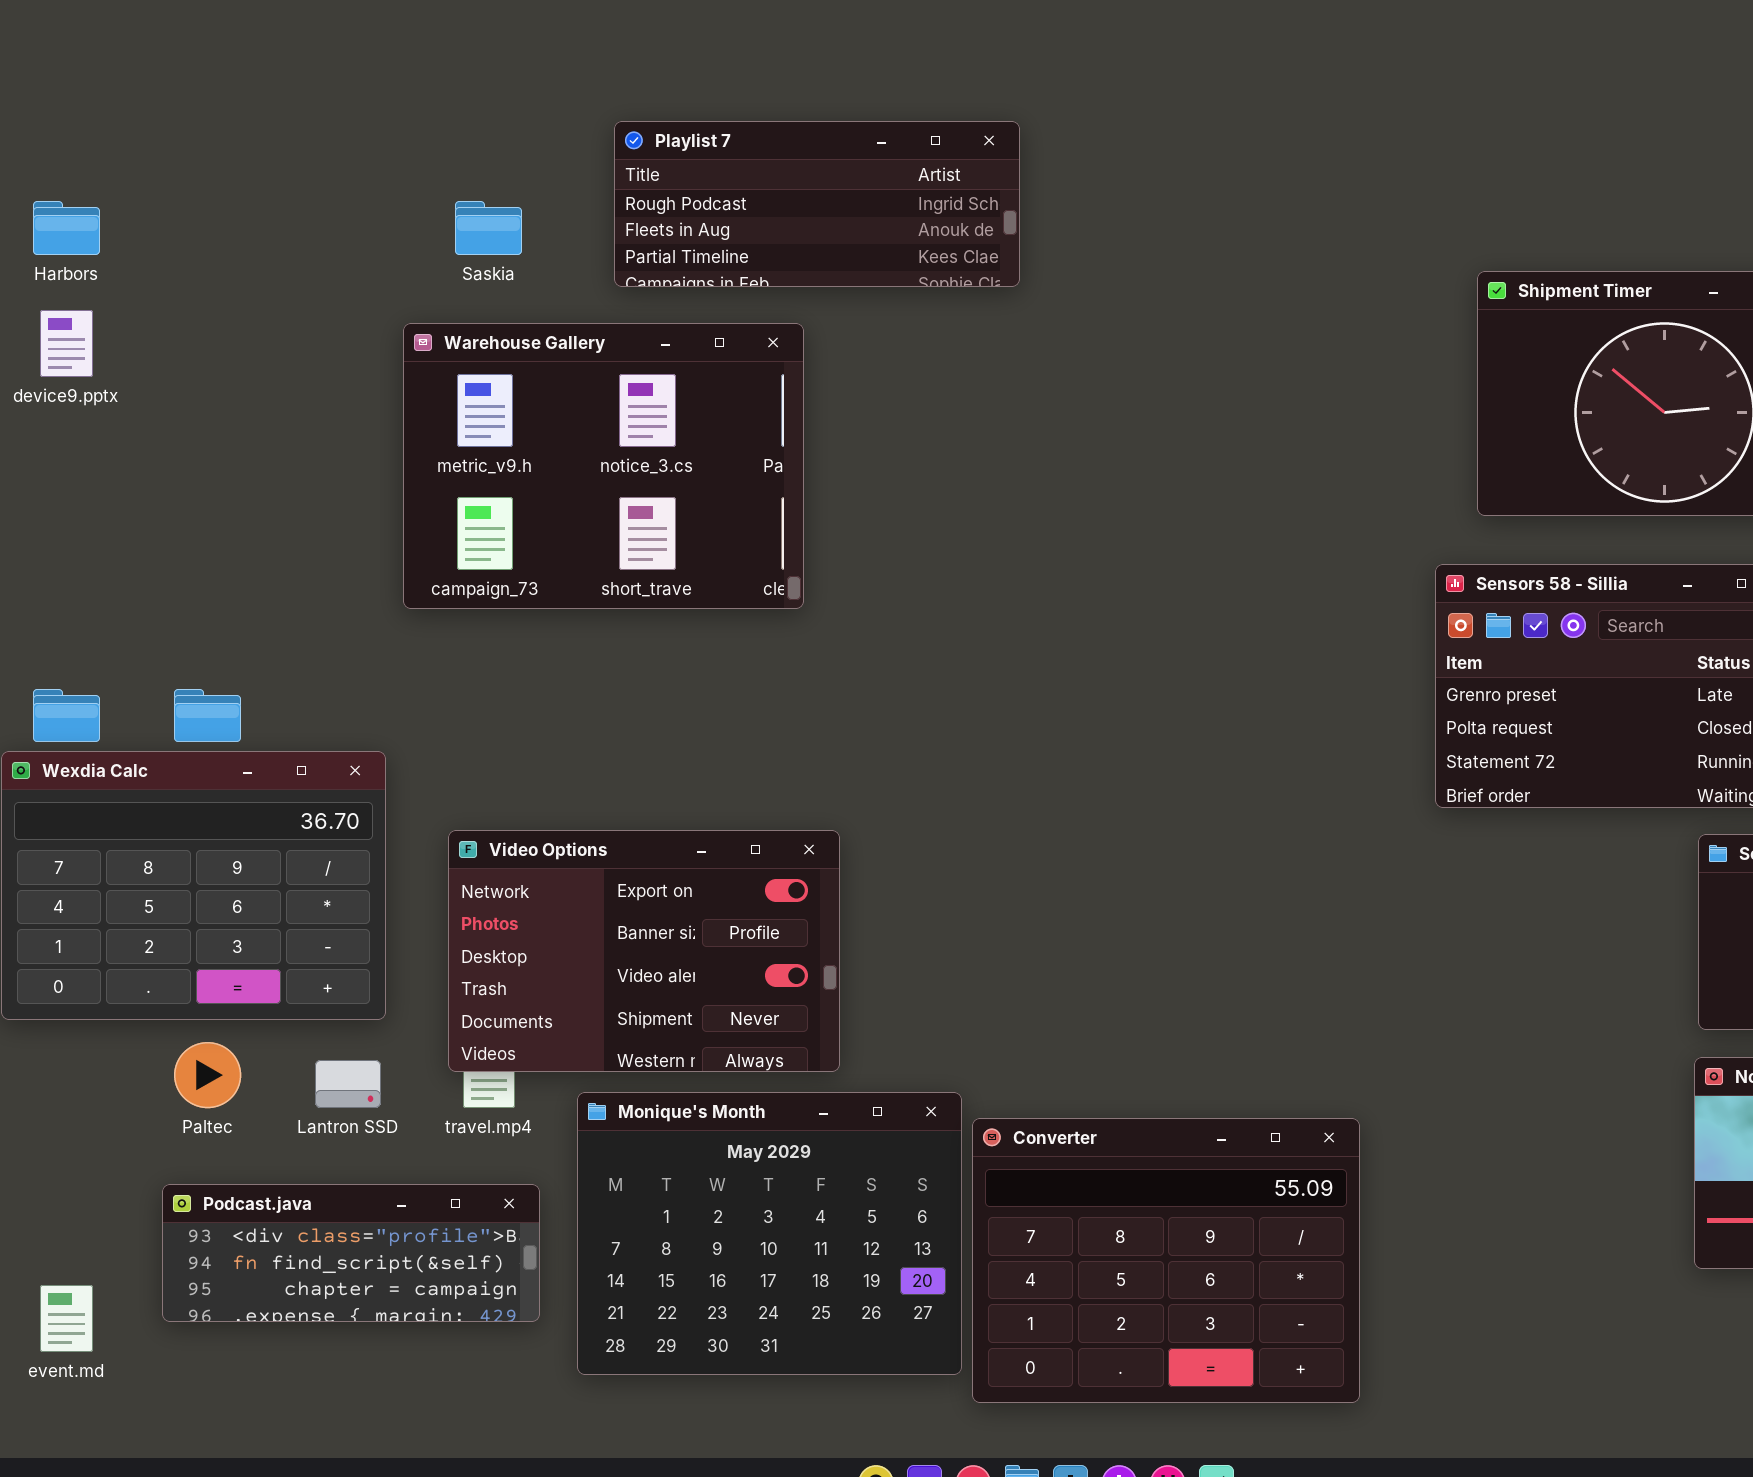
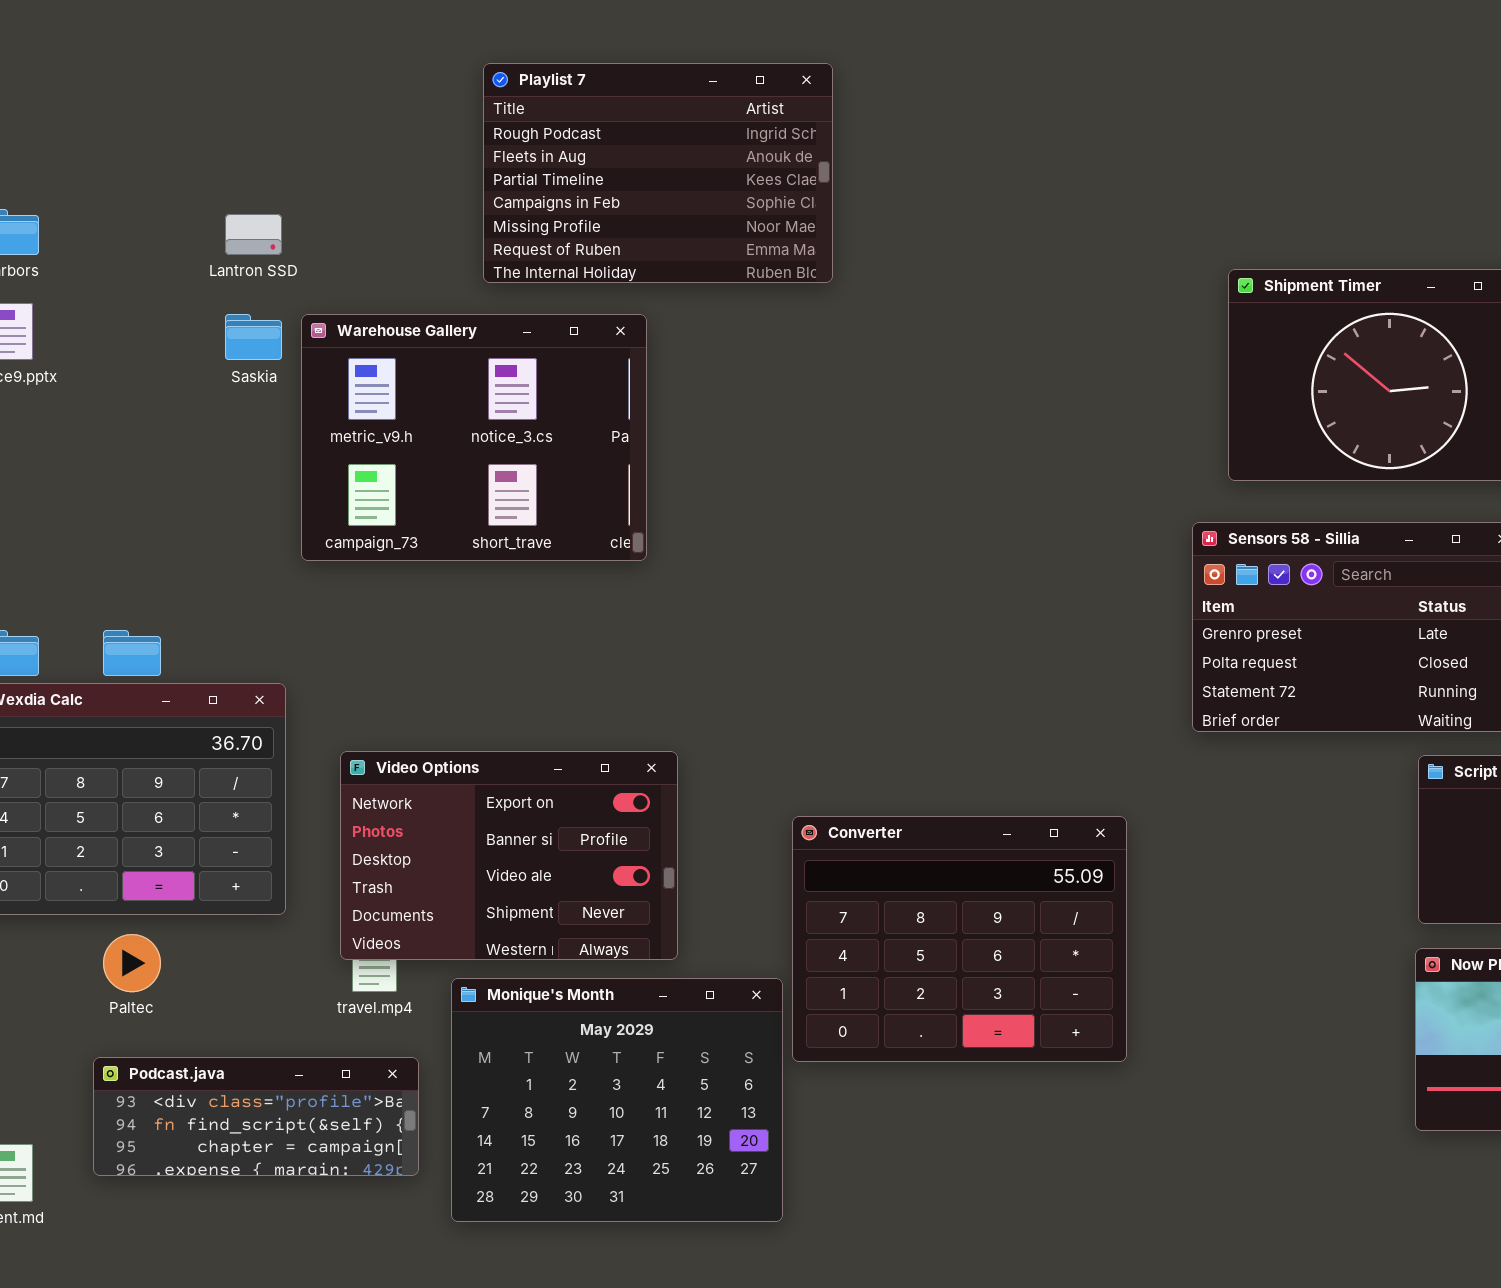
Playlist 7: [614,121,1020,287] -> [483,63,833,283], resized
Saskia: [455,201,522,255] -> [225,314,282,360], moved
Lantron SSD: [315,1060,381,1108] -> [225,214,282,255], moved
Converter: [972,1118,1360,1403] -> [792,816,1127,1062], moved

